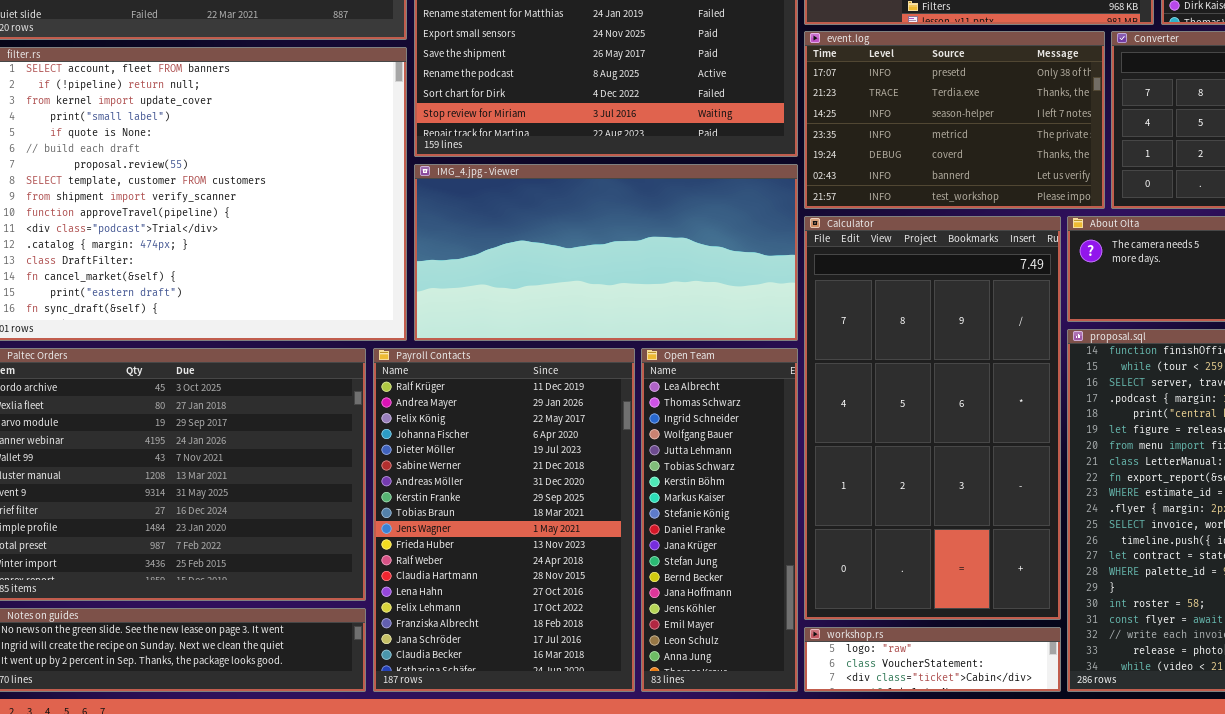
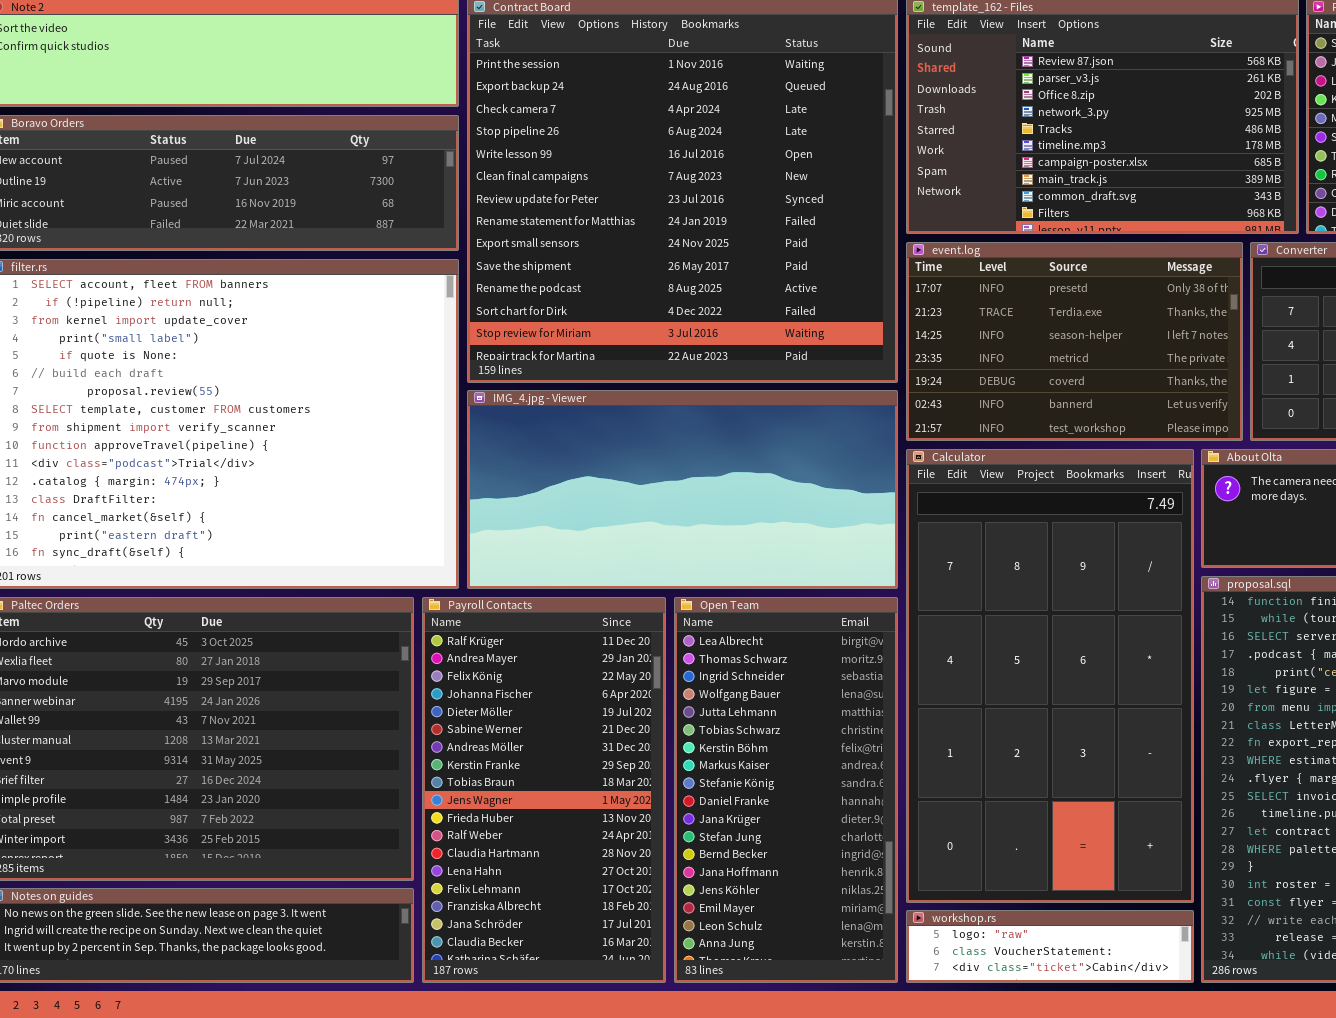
Payroll Contacts: [373,348,635,692] -> [422,597,666,983], resized
Open Team: [641,348,798,692] -> [674,597,898,983], resized

